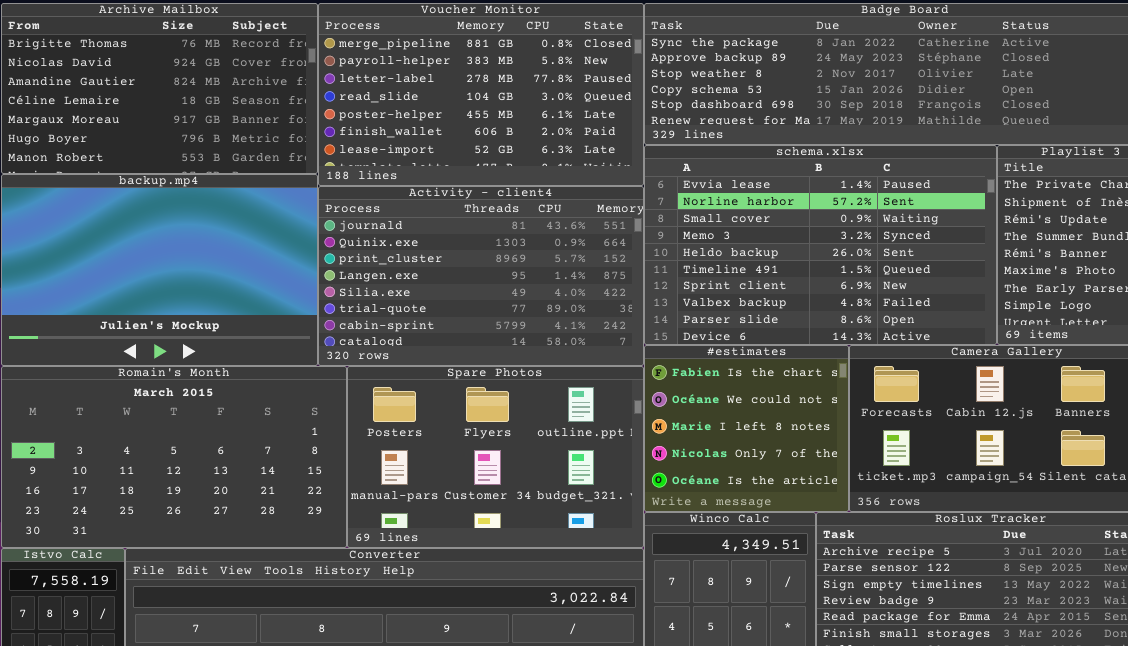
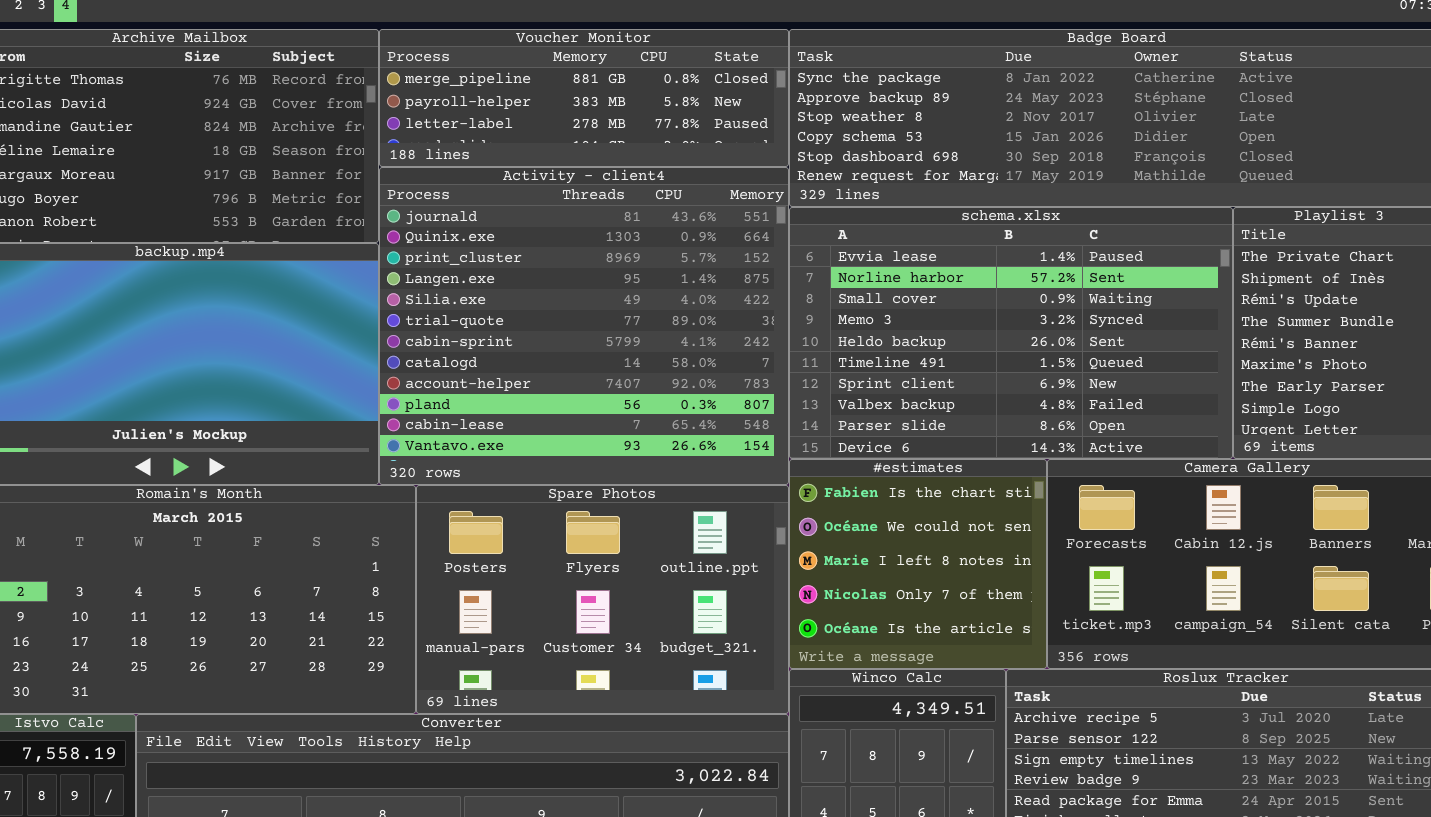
Voucher Monitor: [318,3,644,186] -> [379,29,789,167], resized
Activity - client4: [318,186,644,366] -> [379,167,789,485], resized

